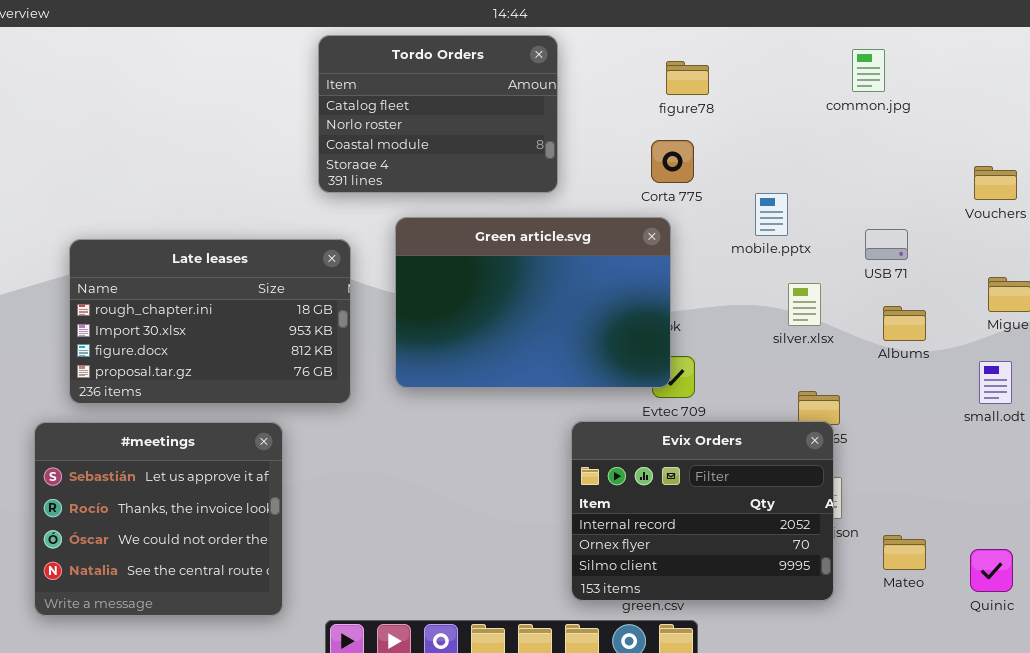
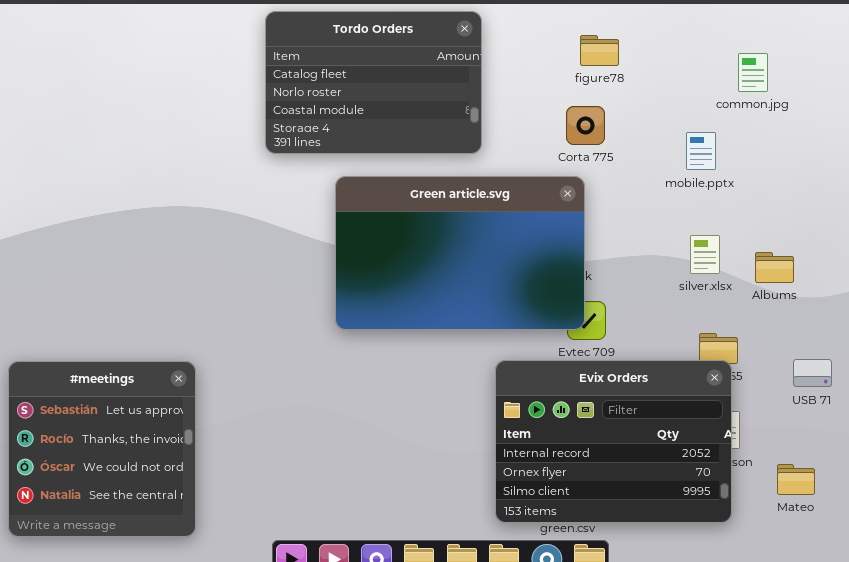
common.jpg: [852,49,885,92] -> [738,53,768,92], moved
mobile.pptx: [755,193,788,236] -> [686,132,716,170], moved
USB 71: [865,229,908,260] -> [793,359,832,387], moved
Late leases: [69,239,351,404] -> none, closed
Albums: [883,306,926,341] -> [755,252,794,283], moved
#meetings: [34,422,283,616] -> [8,361,196,537], resized

